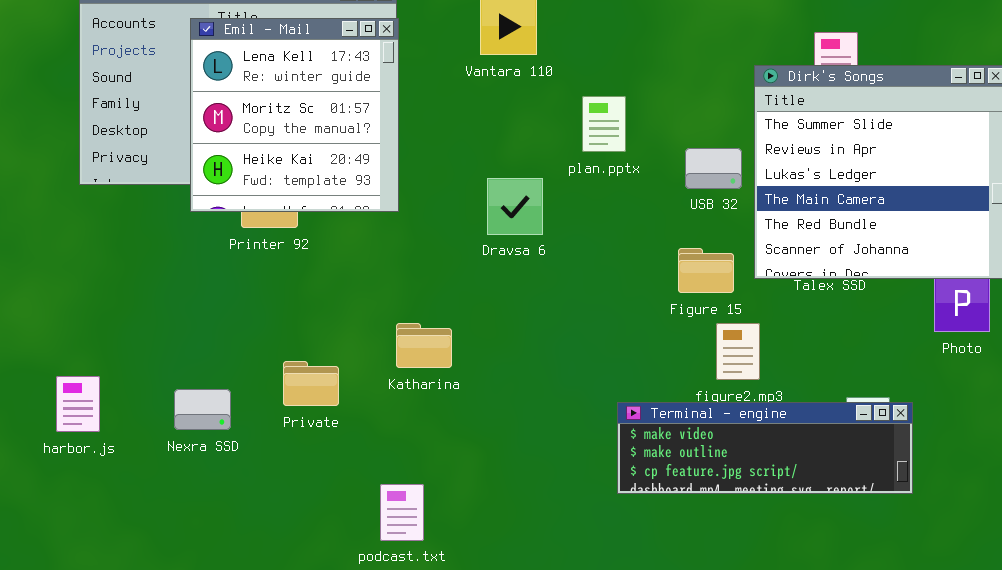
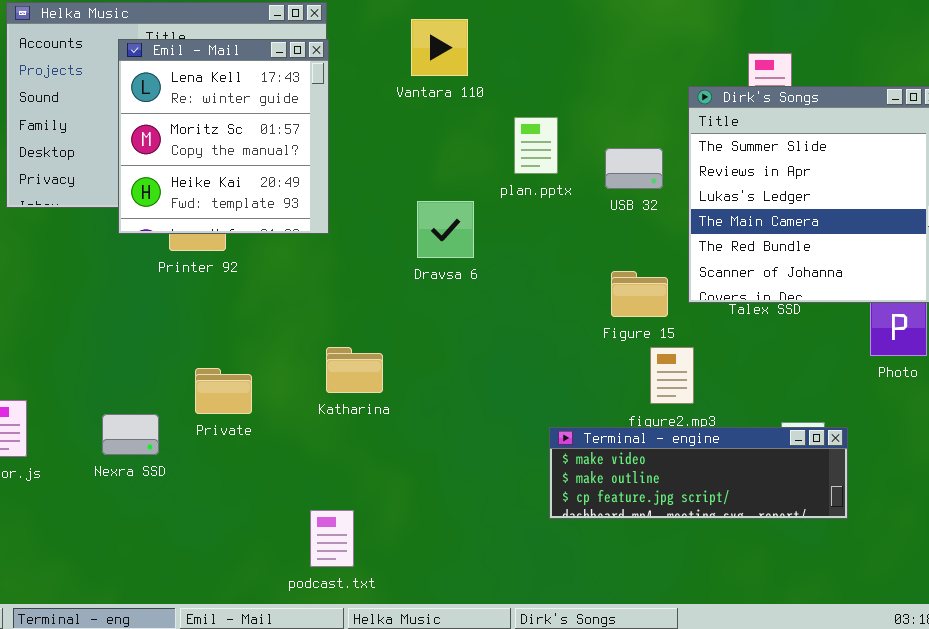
USB 32: [685,148,742,189] -> [605,148,663,189], moved
Private: [283,361,339,406] -> [195,368,252,414], moved

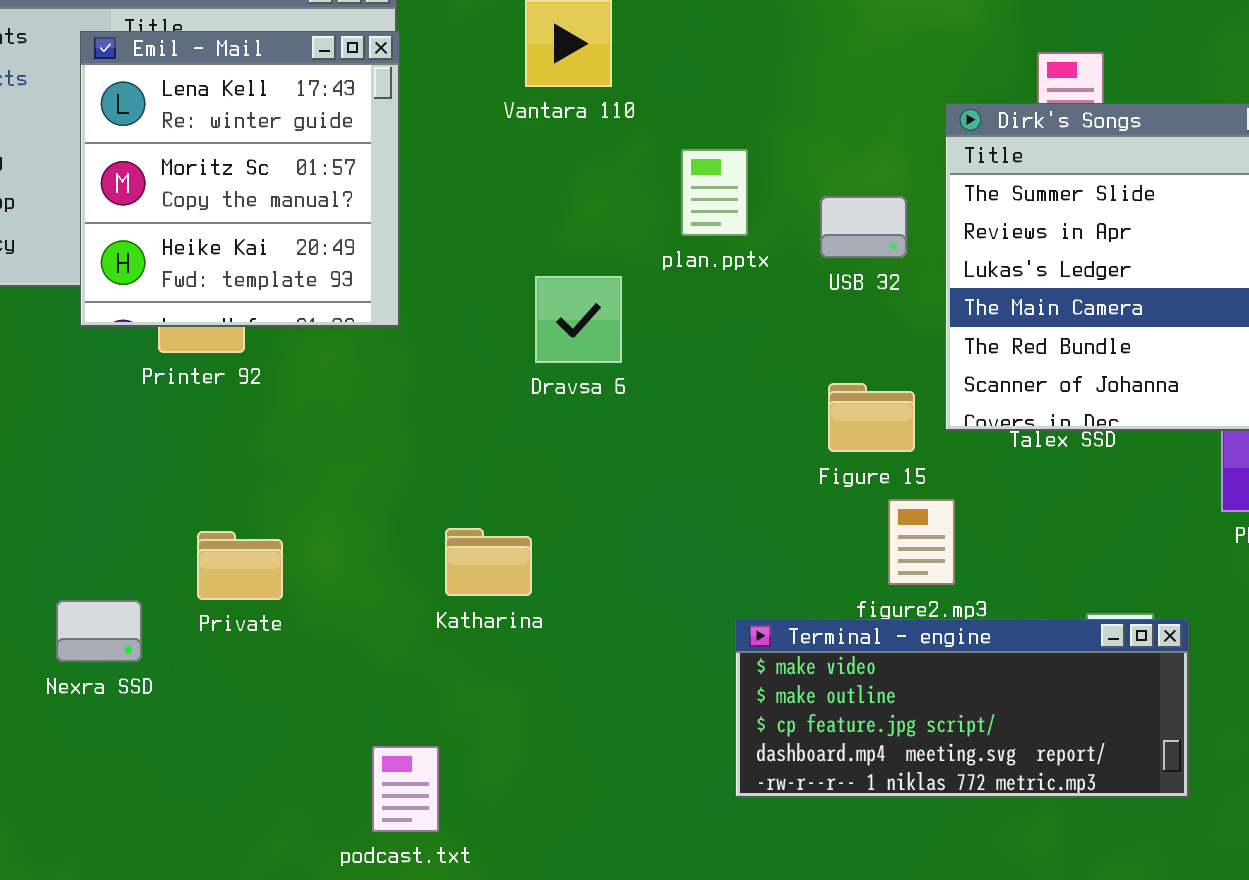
Katharina: [326,347,383,393] -> [445,528,532,596], moved
Terminal - engine: [549,427,848,519] -> [735,619,1189,798], resized

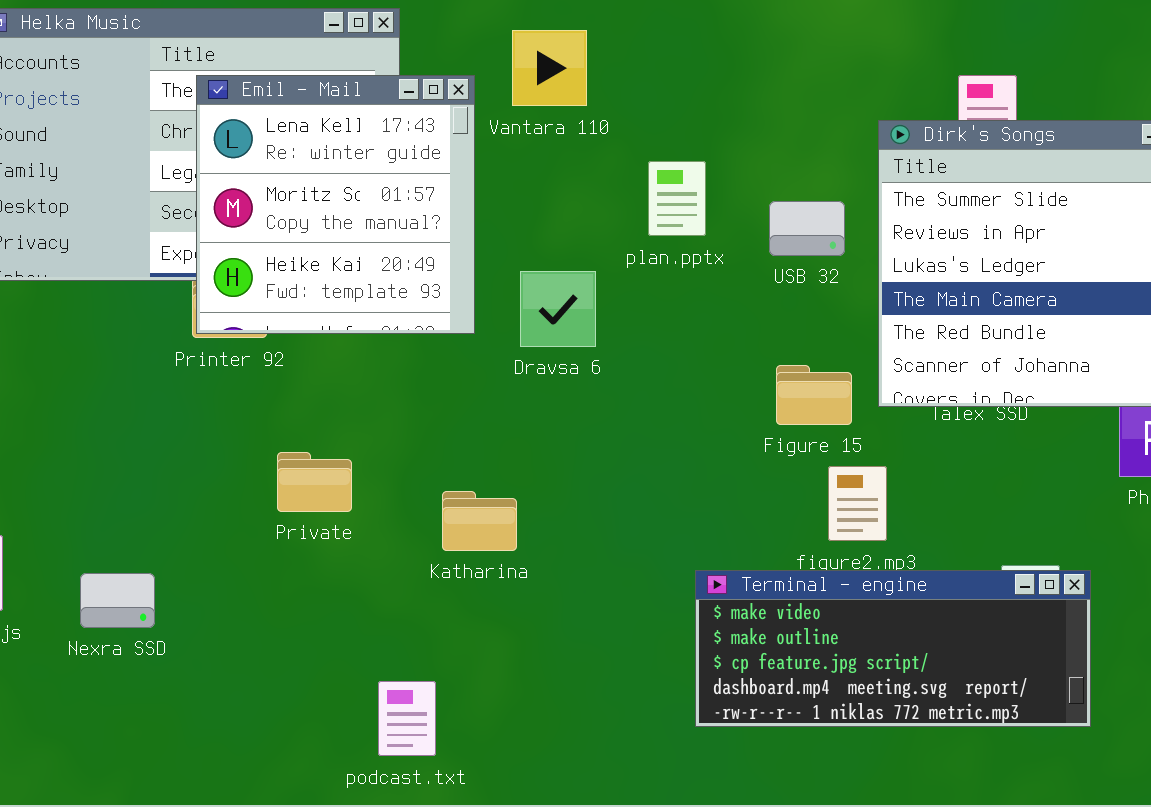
Emil - Mail: [80,31,400,327] -> [196,75,475,334], moved
Private: [197,531,283,600] -> [277,452,352,512], moved
Nexra SSD: [56,600,142,662] -> [80,573,155,628], moved

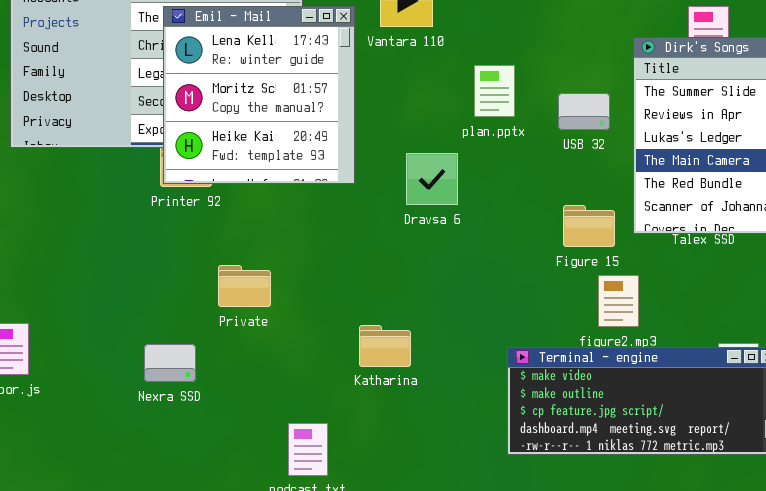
Dravsa 6: [520,271,596,347] -> [406,153,458,205], moved
Katharina: [442,491,517,551] -> [359,325,411,367], moved
Nexra SSD: [80,573,155,628] -> [144,344,196,382], moved

